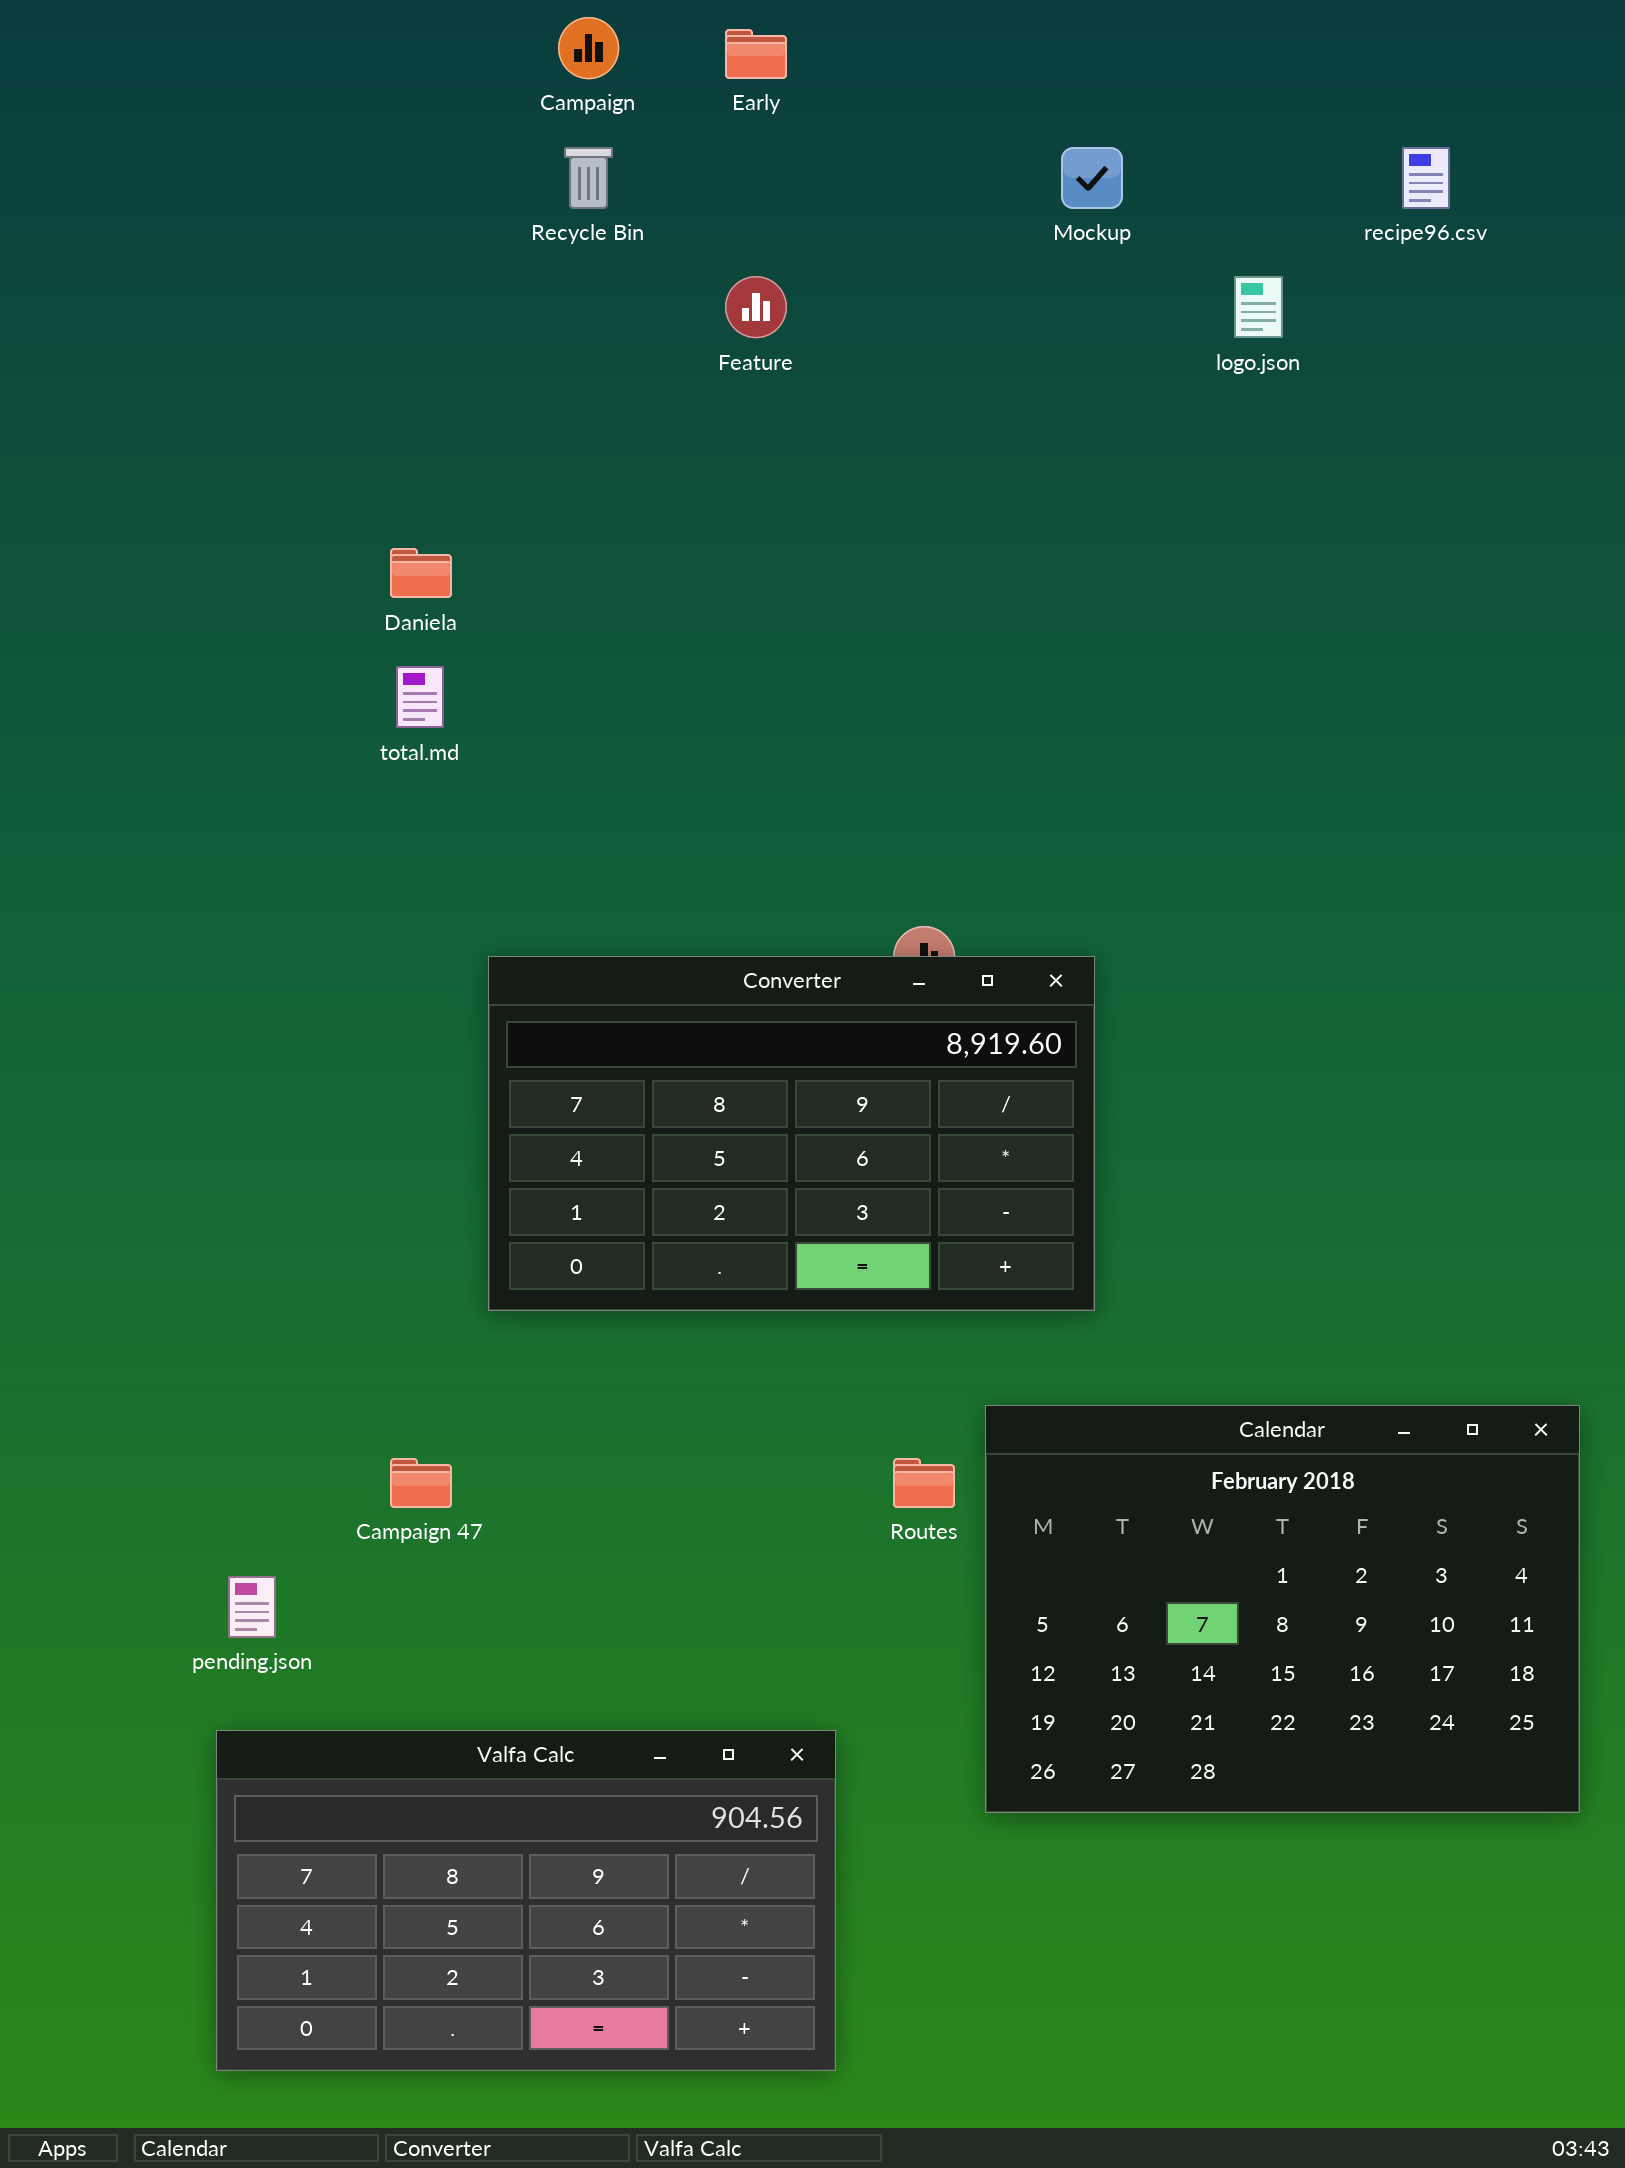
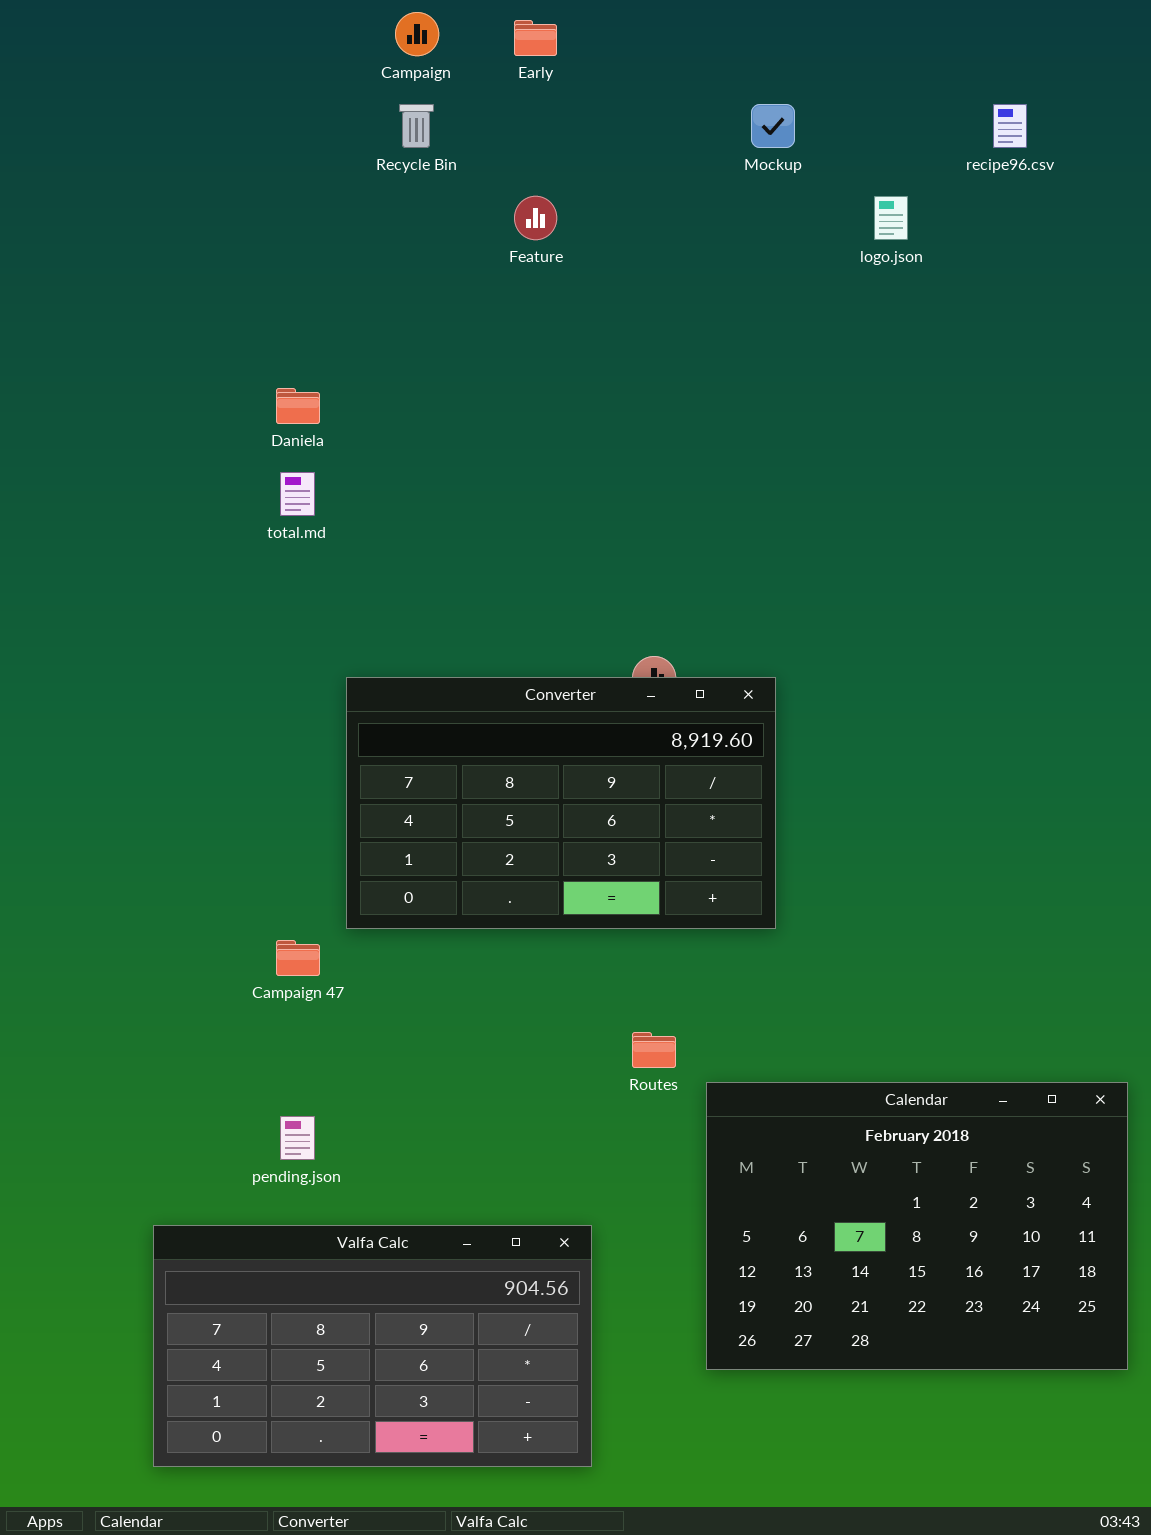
Calendar: [985,1405,1580,1813] -> [706,1082,1128,1370], moved
Campaign 47: [390,1458,452,1508] -> [276,940,320,976], moved
pending.json: [228,1576,276,1638] -> [280,1116,315,1160], moved

